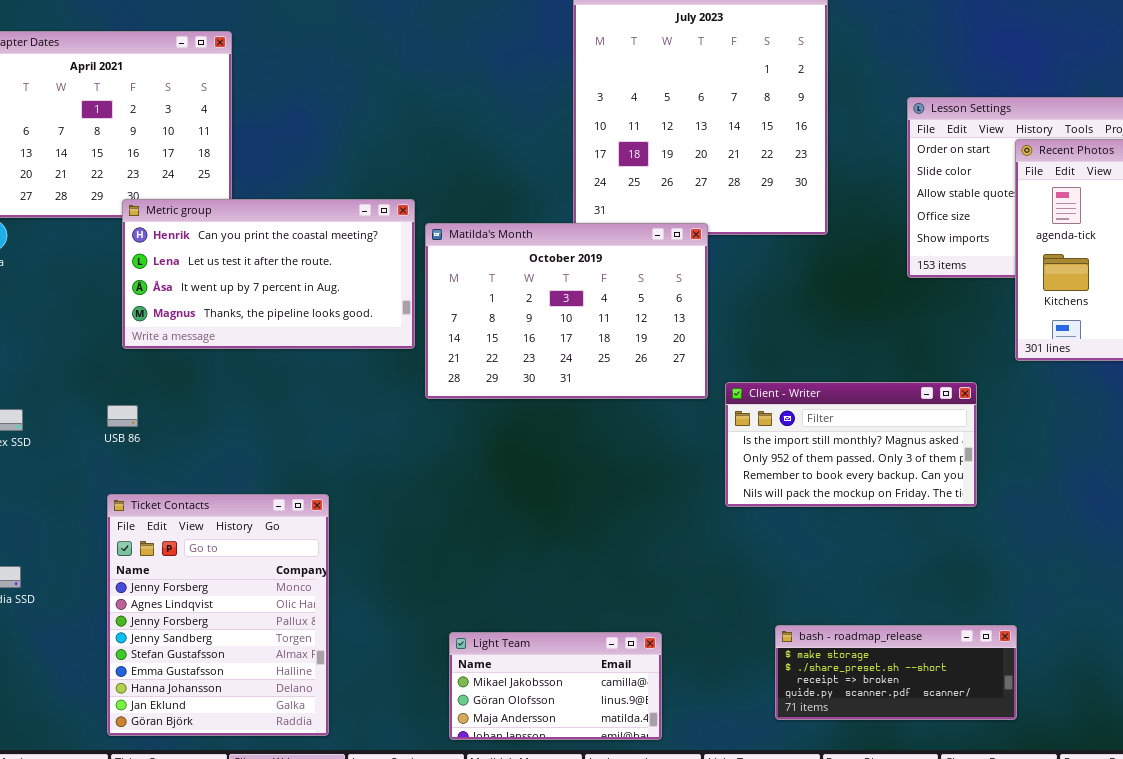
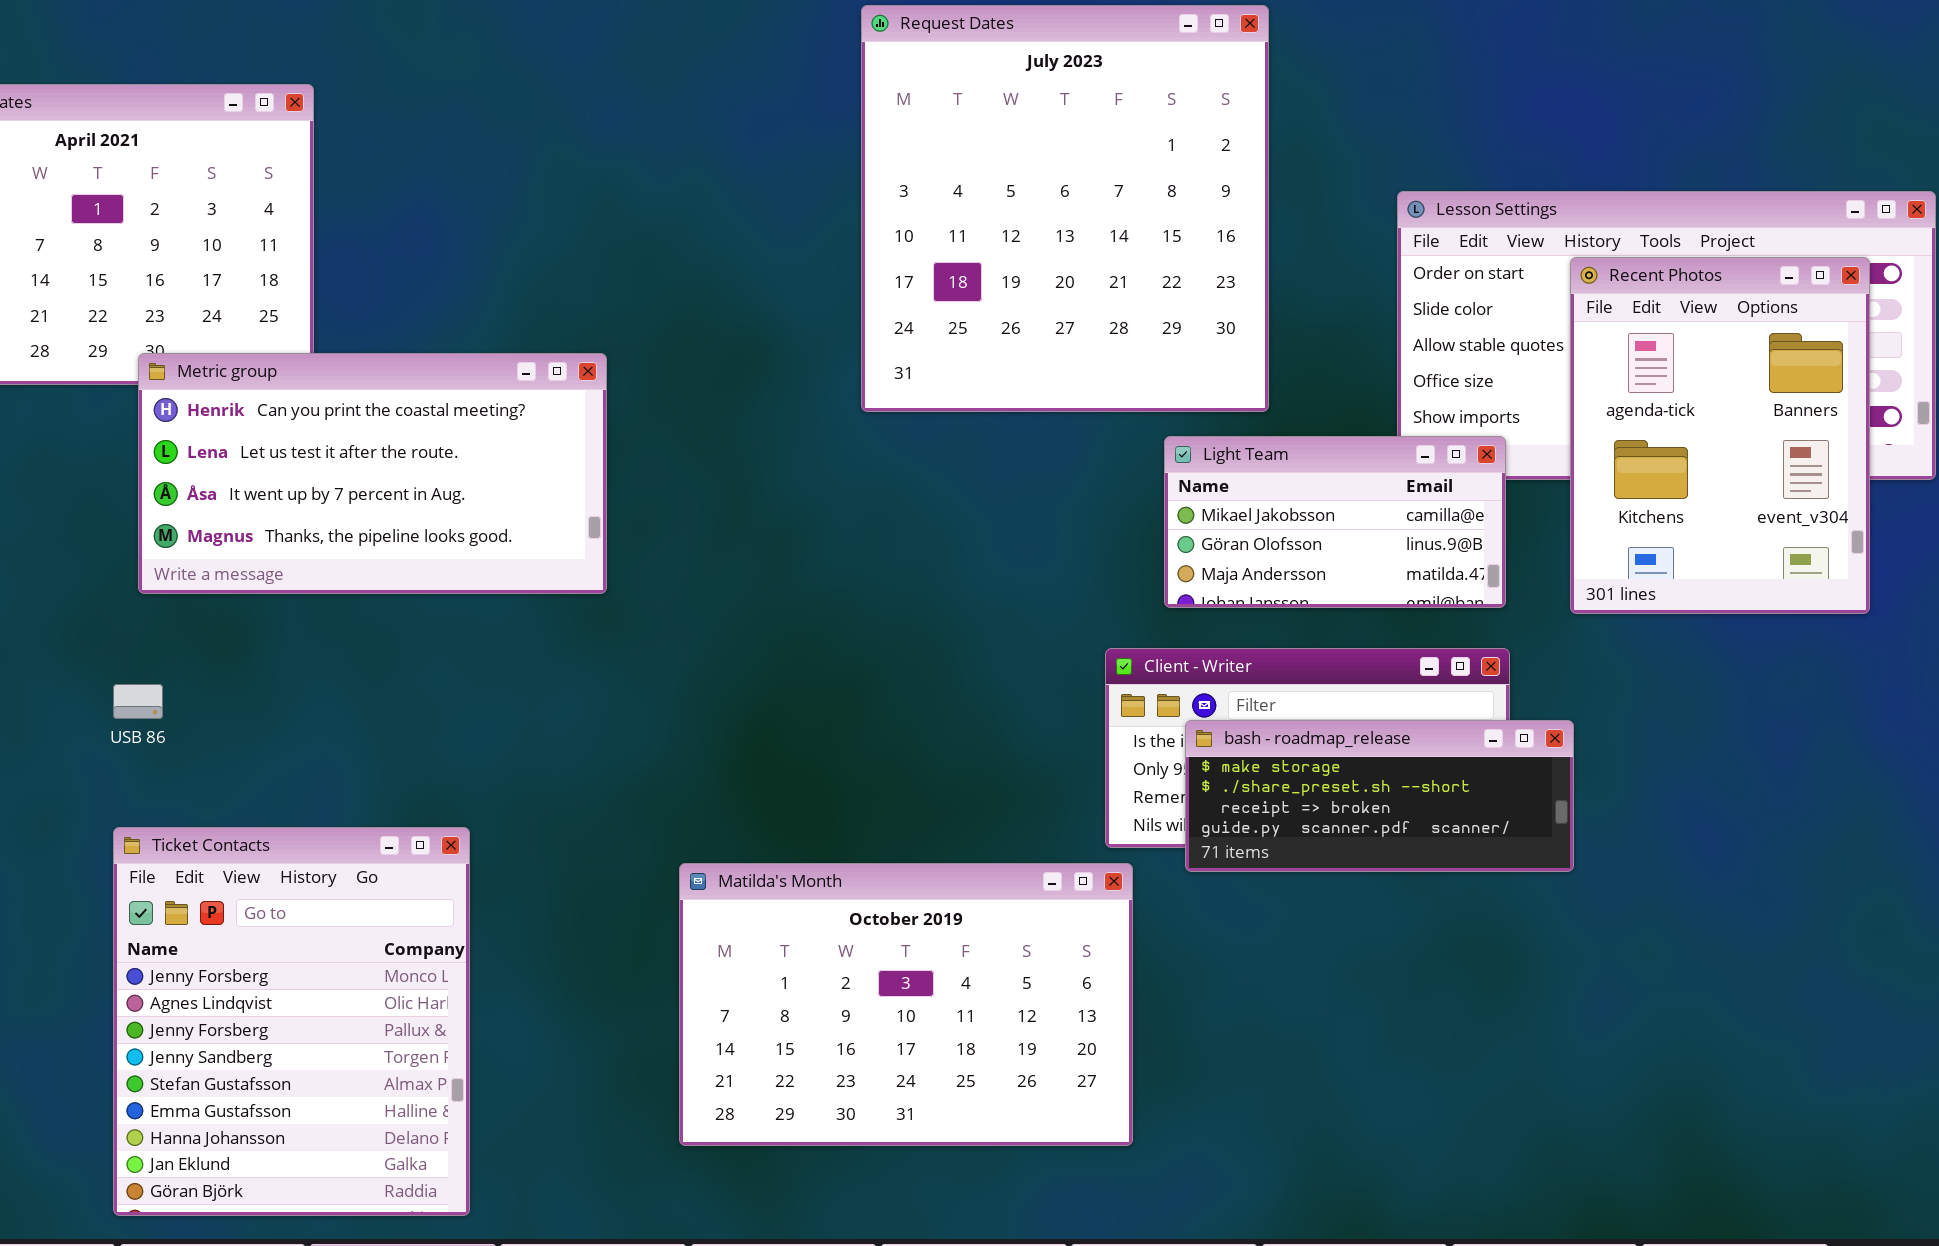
Matilda's Month: [425,223,708,399] -> [679,863,1133,1146], moved
bash - roadmap_release: [775,625,1017,720] -> [1185,720,1574,872], moved
Light Team: [449,632,662,740] -> [1164,436,1506,608], moved

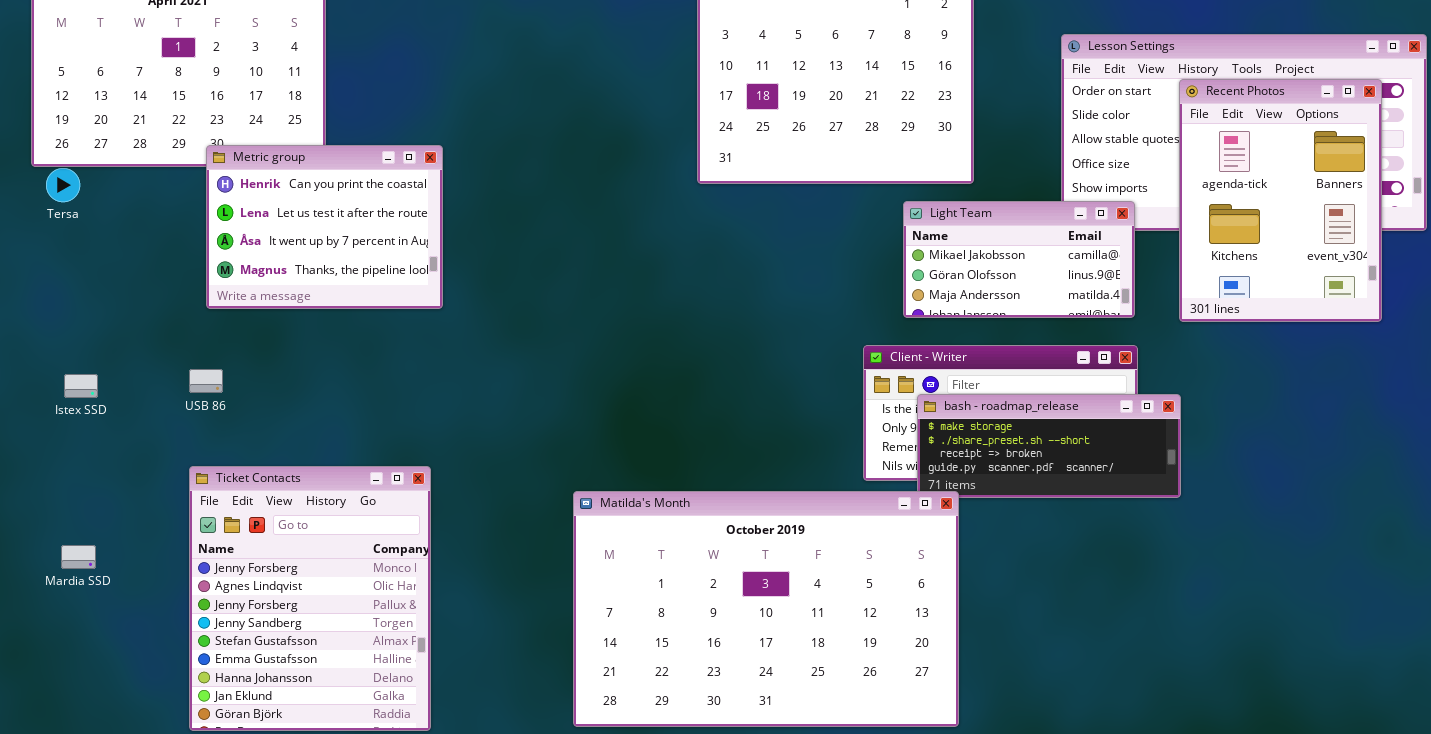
Metric group: [138,353,607,594] -> [206,145,443,309], resized
Matilda's Month: [679,863,1133,1146] -> [573,491,959,727], resized

